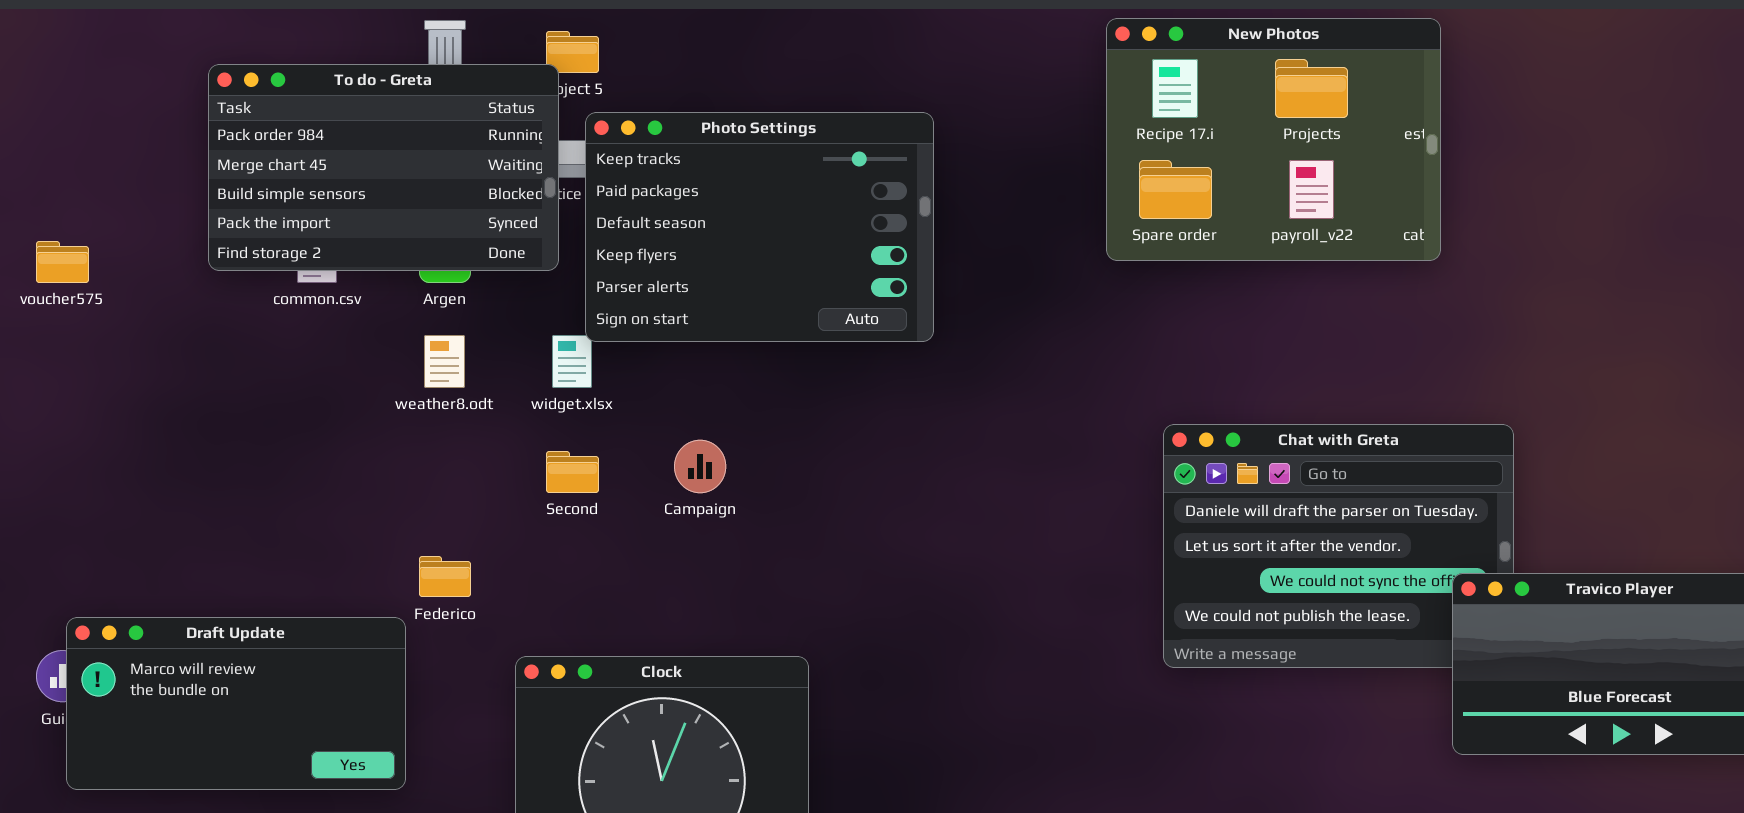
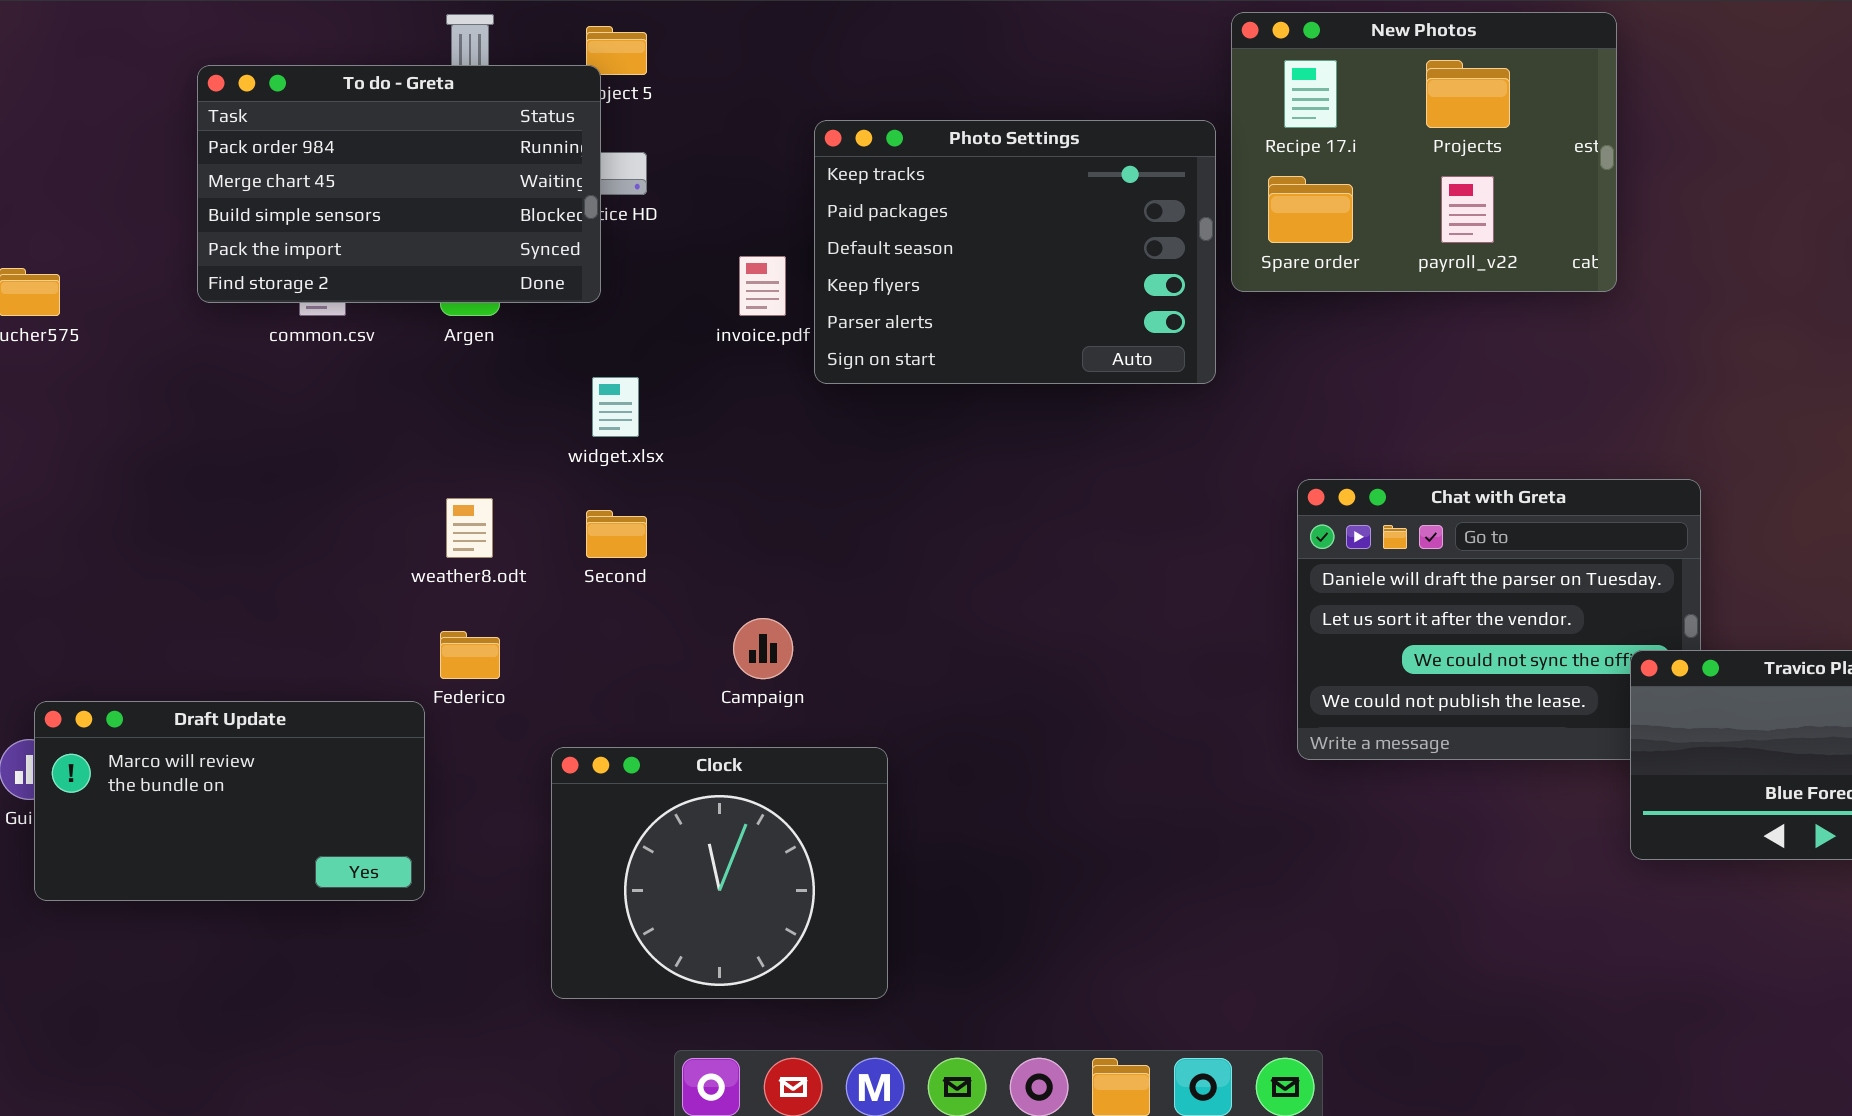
Photo Settings: [585,112,934,342] -> [814,120,1216,384], moved
weather8.odt: [424,335,465,388] -> [446,498,493,558], moved
Campaign: [674,440,726,493] -> [733,618,793,679], moved

